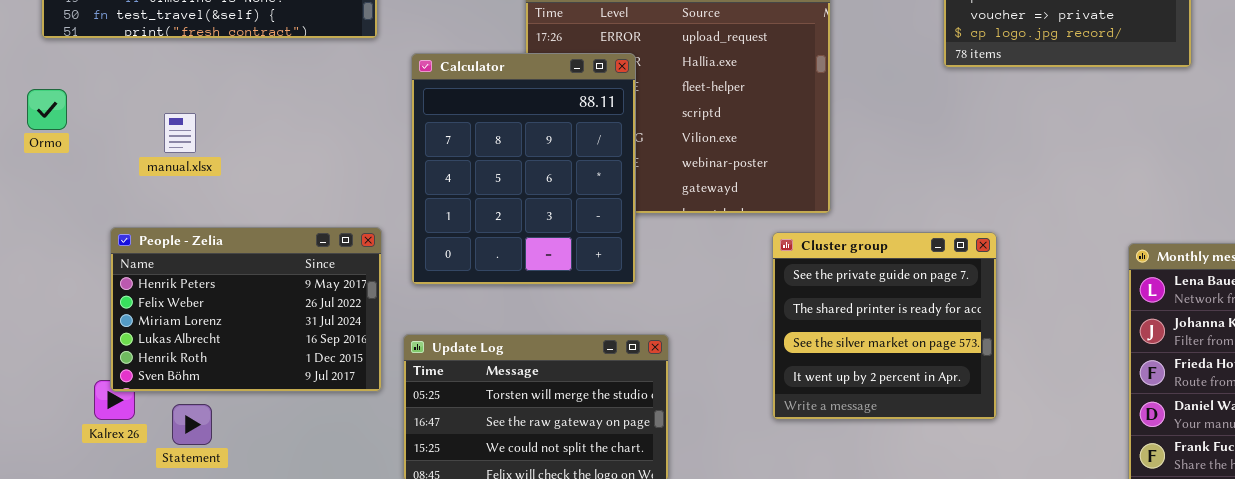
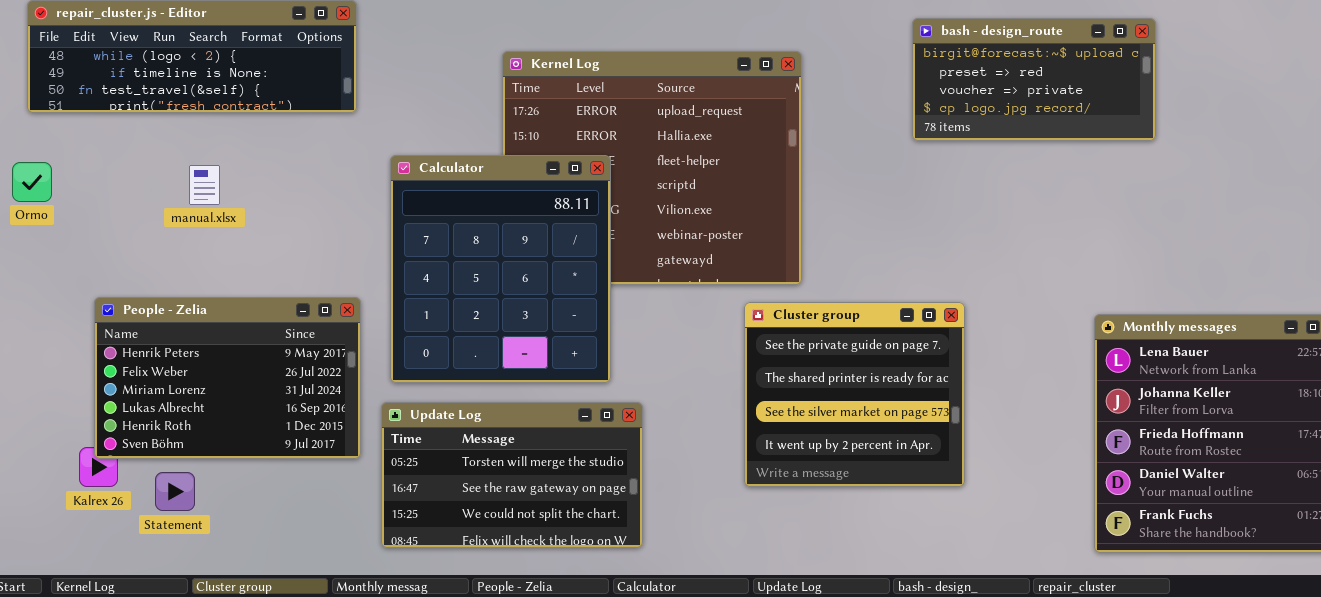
Calculator: [411,53,636,285] -> [390,155,611,383], moved
manual.xlsx: [164,113,196,153] -> [189,165,220,205], moved

